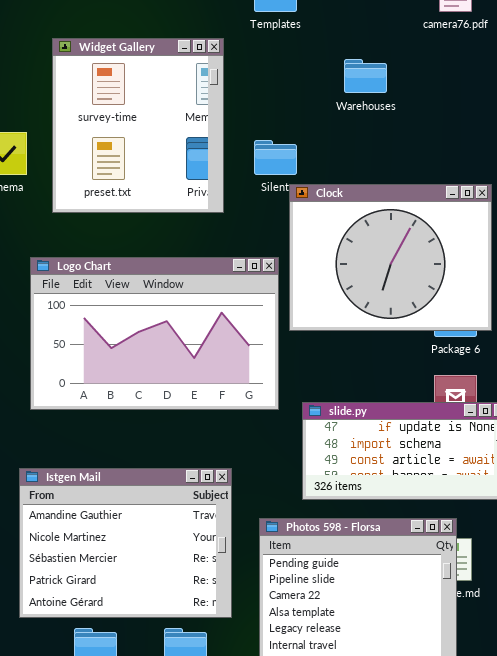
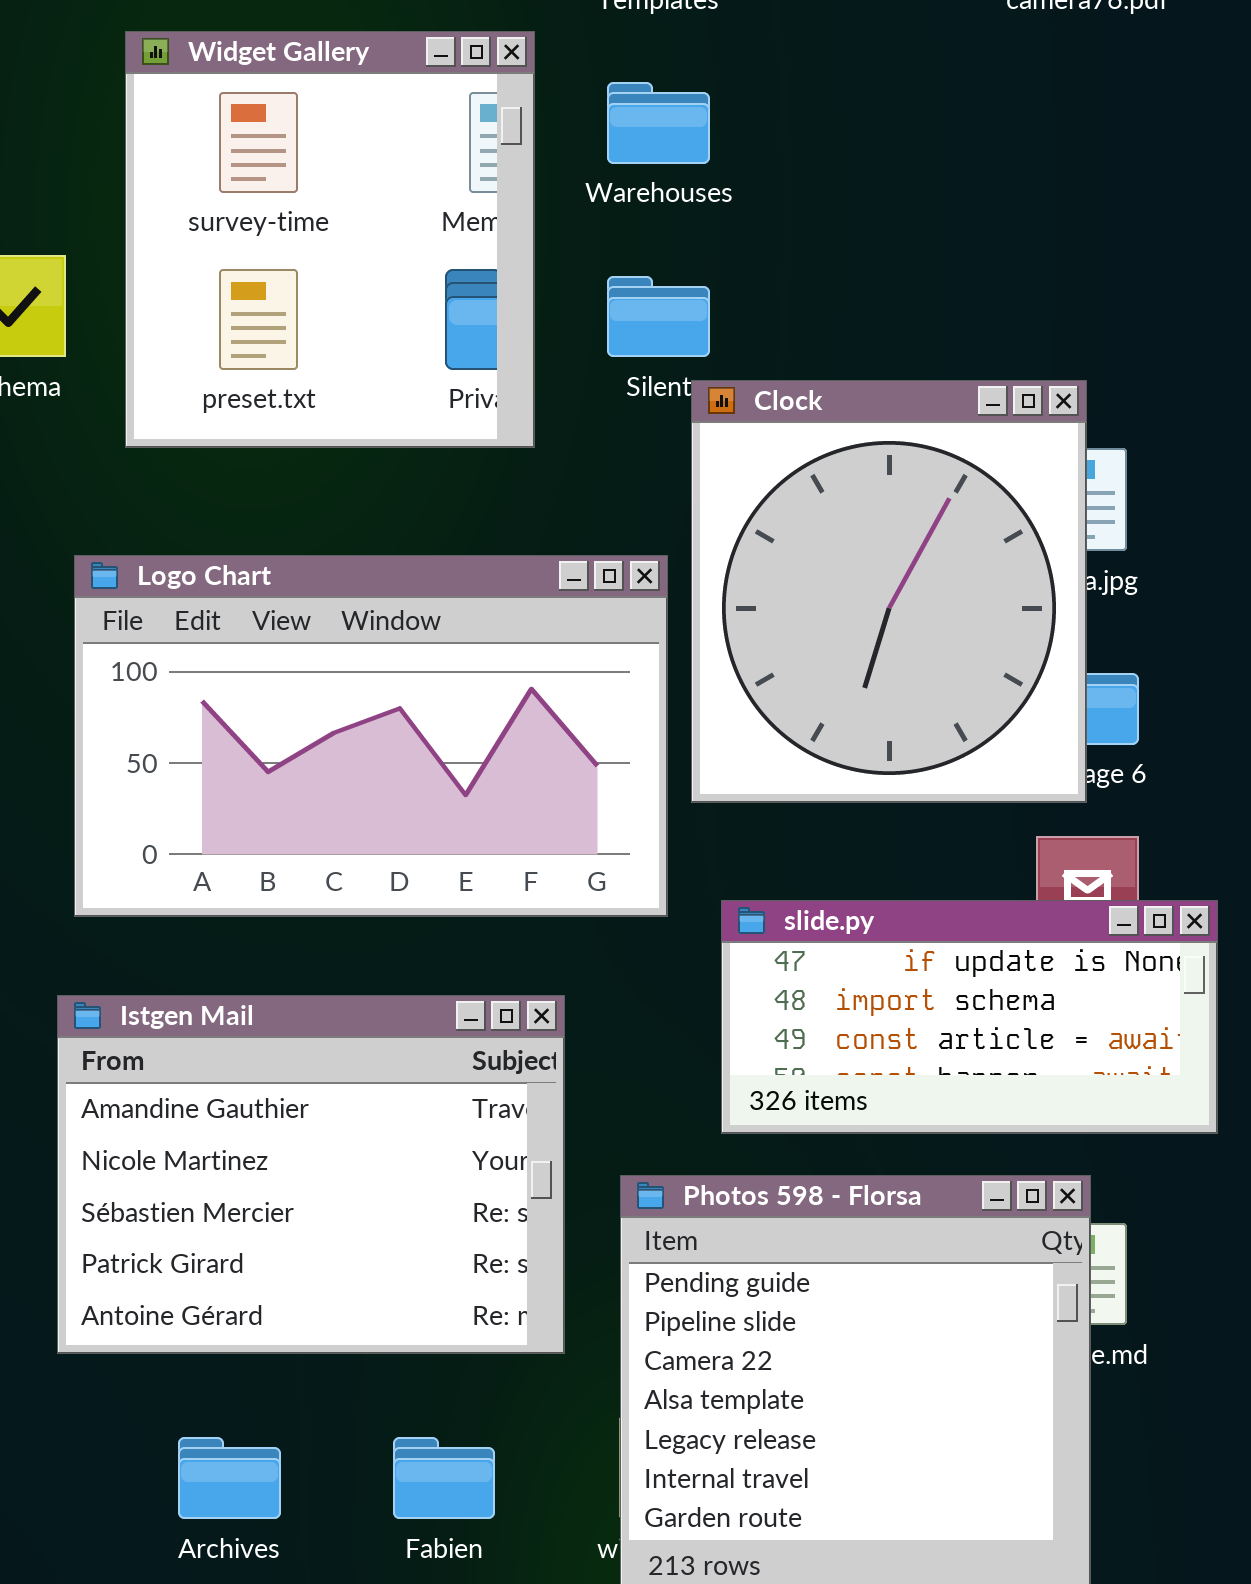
Warehouses: [344,59,387,93] -> [607,82,710,164], moved
Clock: [289,184,492,331] -> [691,380,1087,803], resized
Istgen Mail: [19,468,232,618] -> [57,995,565,1354], moved

